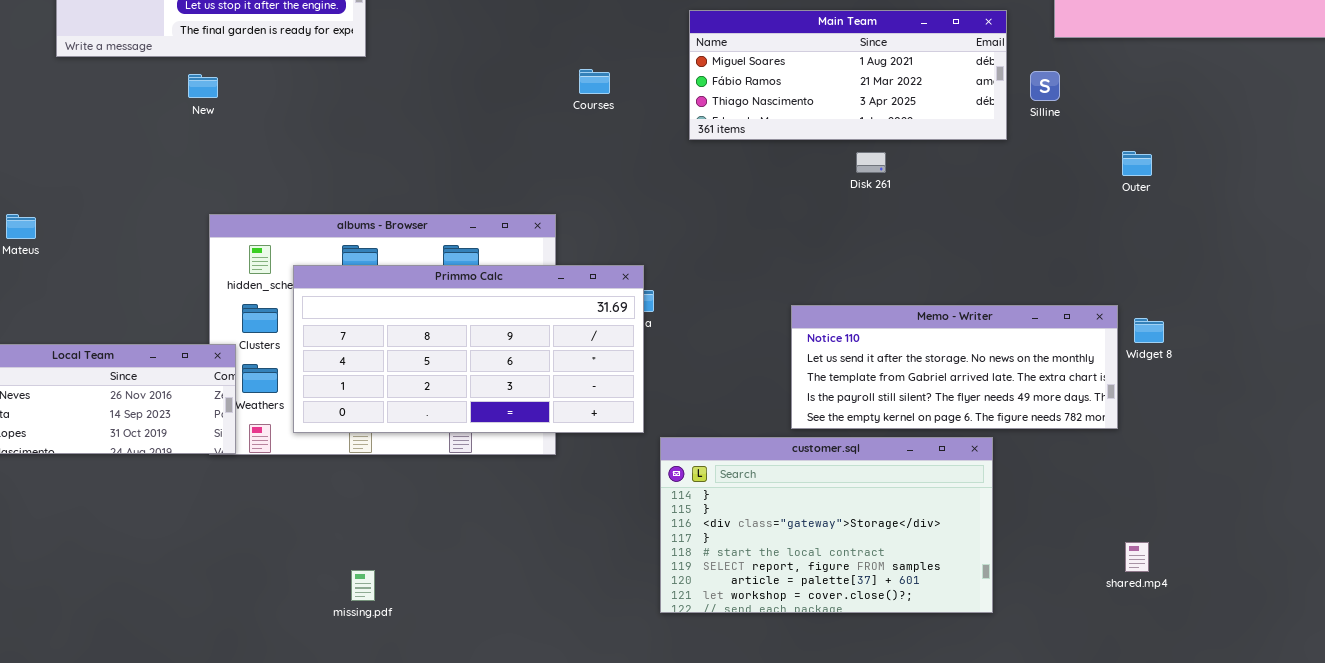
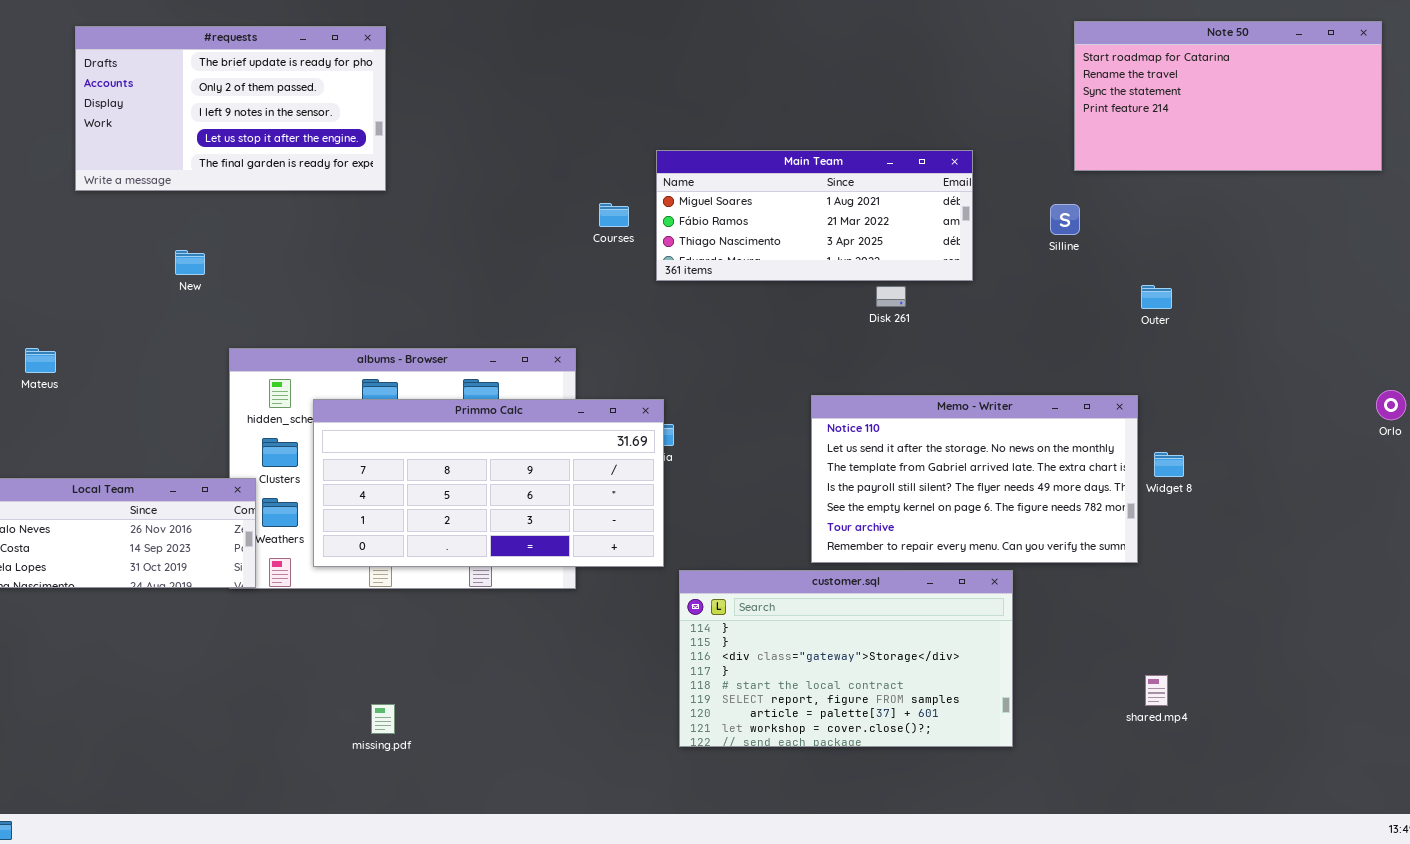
Main Team: [689,10,1007,140] -> [656,150,973,281], moved
New: [188,74,218,98] -> [175,250,205,275], moved
Memo - Writer: [791,305,1118,429] -> [811,395,1138,563], resized

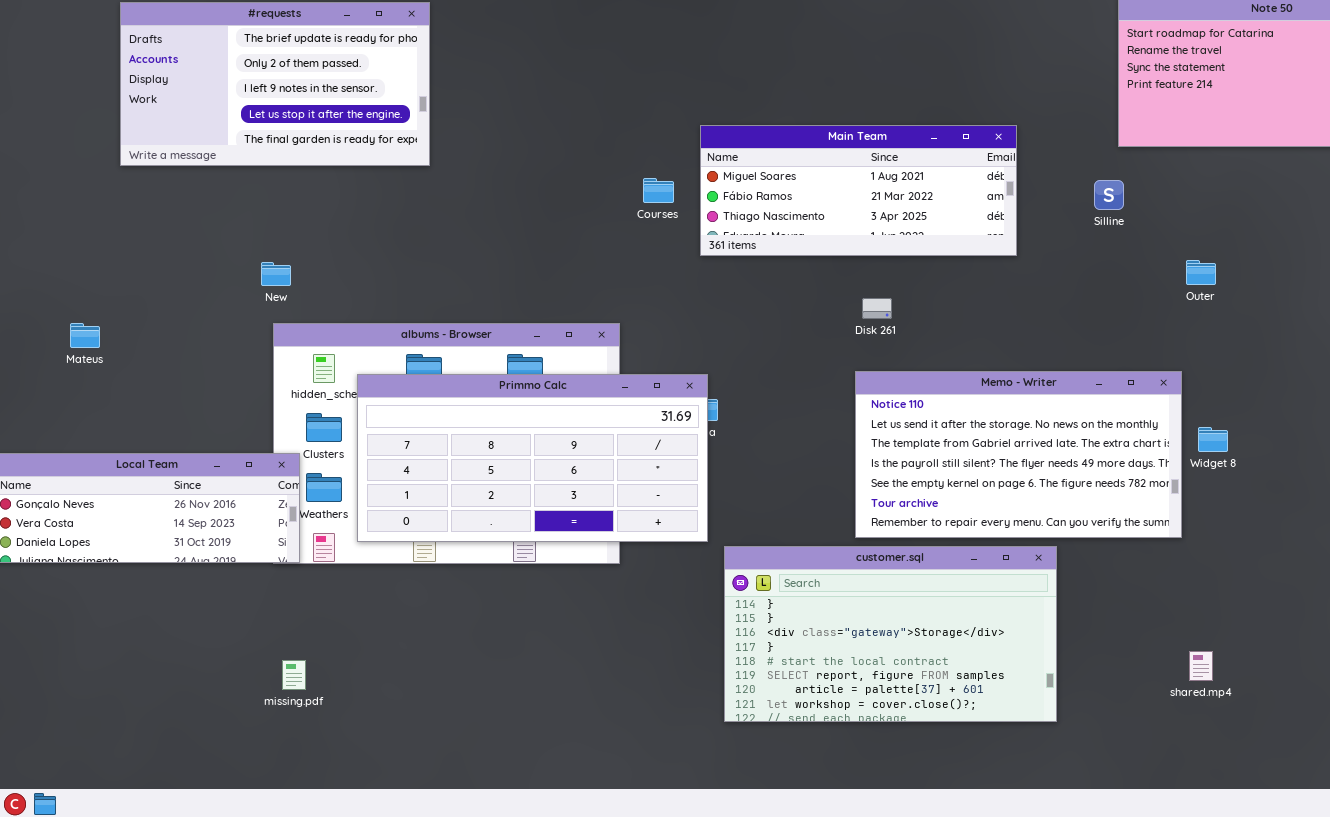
New: [175,250,205,275] -> [261,262,291,286], moved
Disk 261: [876,286,906,307] -> [862,298,892,319], moved
missing.pdf: [371,704,395,734] -> [282,660,306,690], moved

